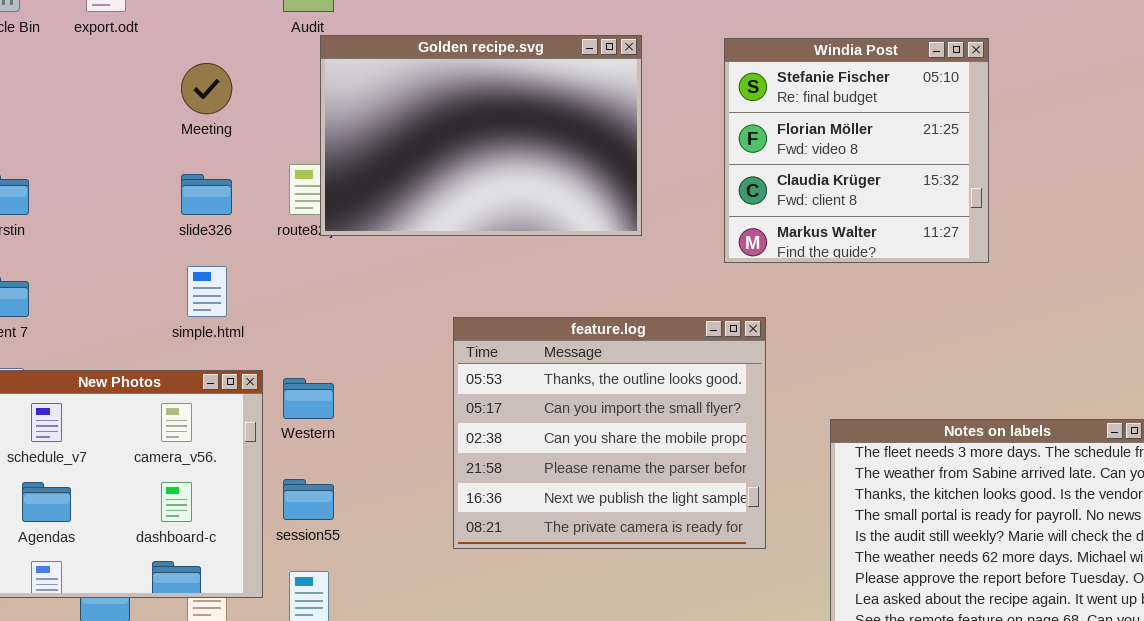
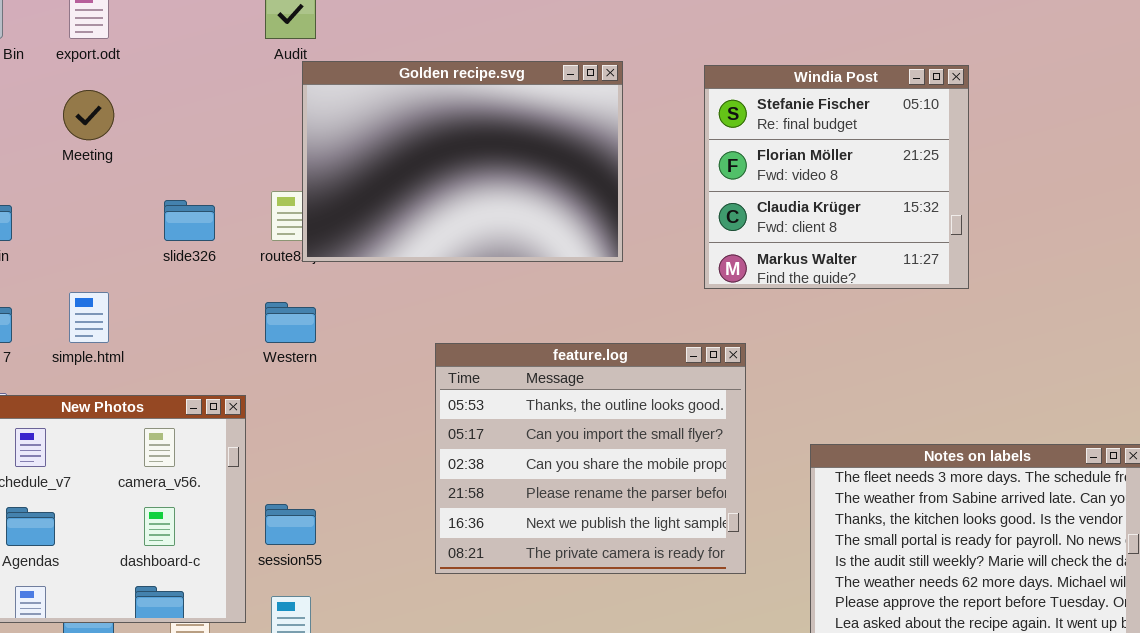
Meeting: [181,63,232,114] -> [63,90,114,140], moved
simple.html: [187,266,227,317] -> [69,292,109,343], moved
Western: [283,378,334,419] -> [265,302,316,343], moved

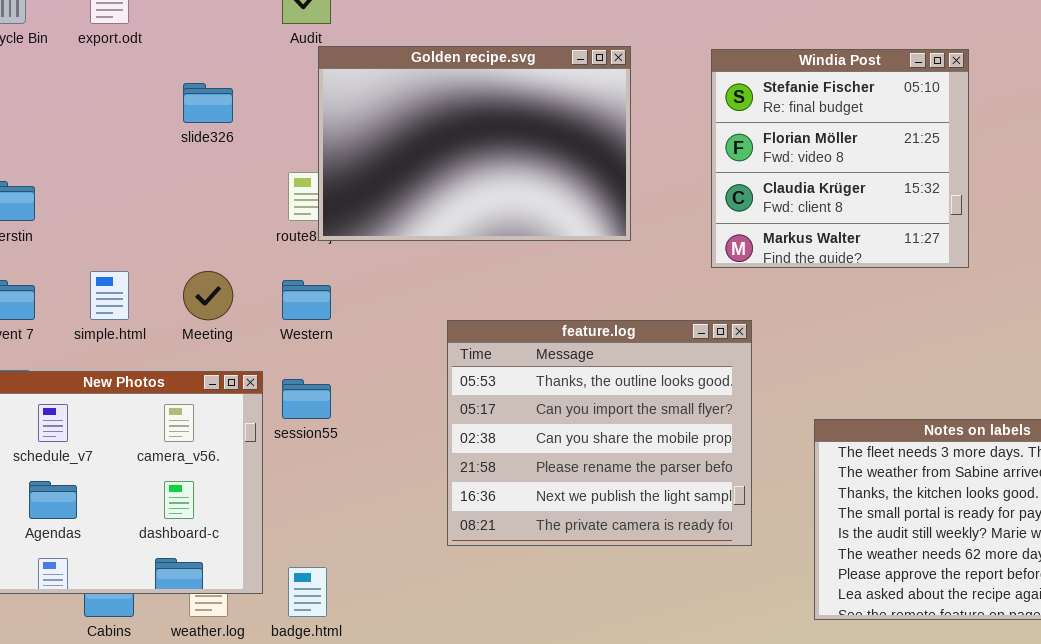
Meeting: [63,90,114,140] -> [183,271,233,320], moved
slide326: [164,200,215,241] -> [183,83,233,123], moved
session55: [265,504,316,545] -> [282,379,331,419], moved

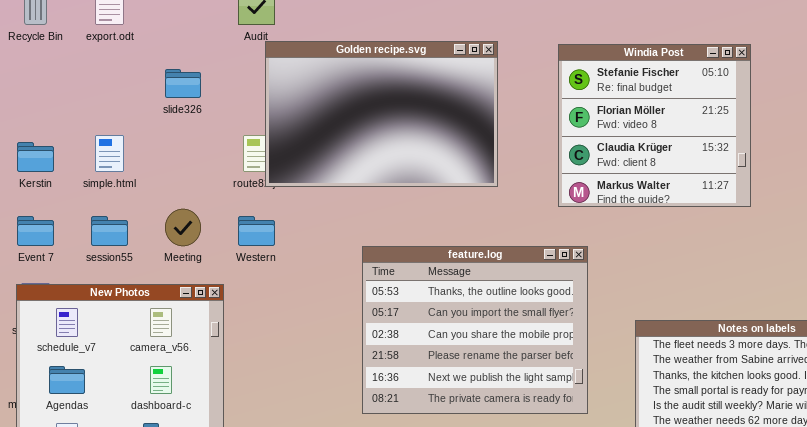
simple.html: [90,271,129,320] -> [95,135,124,172], moved
session55: [282,379,331,419] -> [91,216,128,246], moved

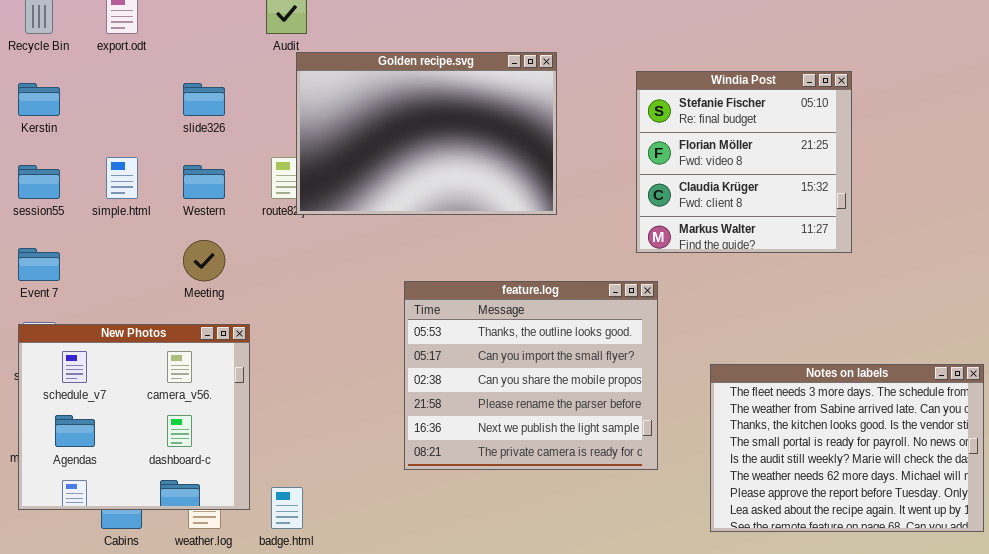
Windia Post: [558,44,751,207] -> [636,71,852,253], moved
Kerstin: [17,142,54,172] -> [18,83,60,116], moved
session55: [91,216,128,246] -> [18,165,60,199], moved
Western: [238,216,275,246] -> [183,165,225,199], moved

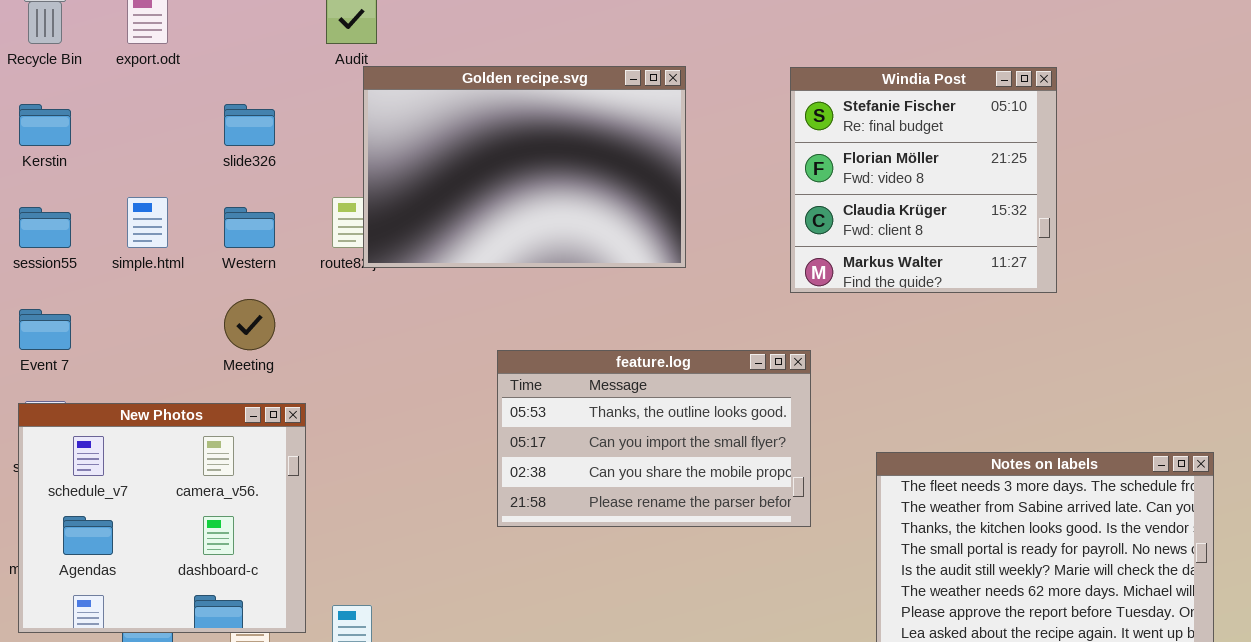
Windia Post: [636,71,852,253] -> [790,67,1057,293], moved
feature.log: [404,281,658,470] -> [497,350,811,527], resized

